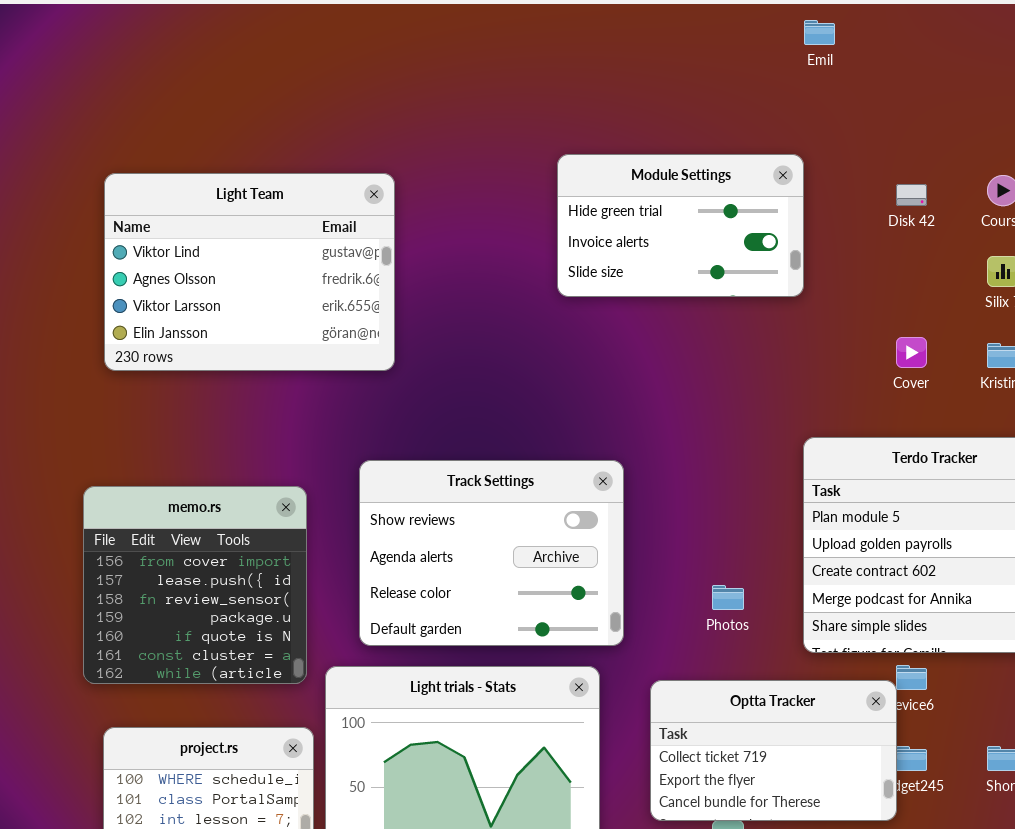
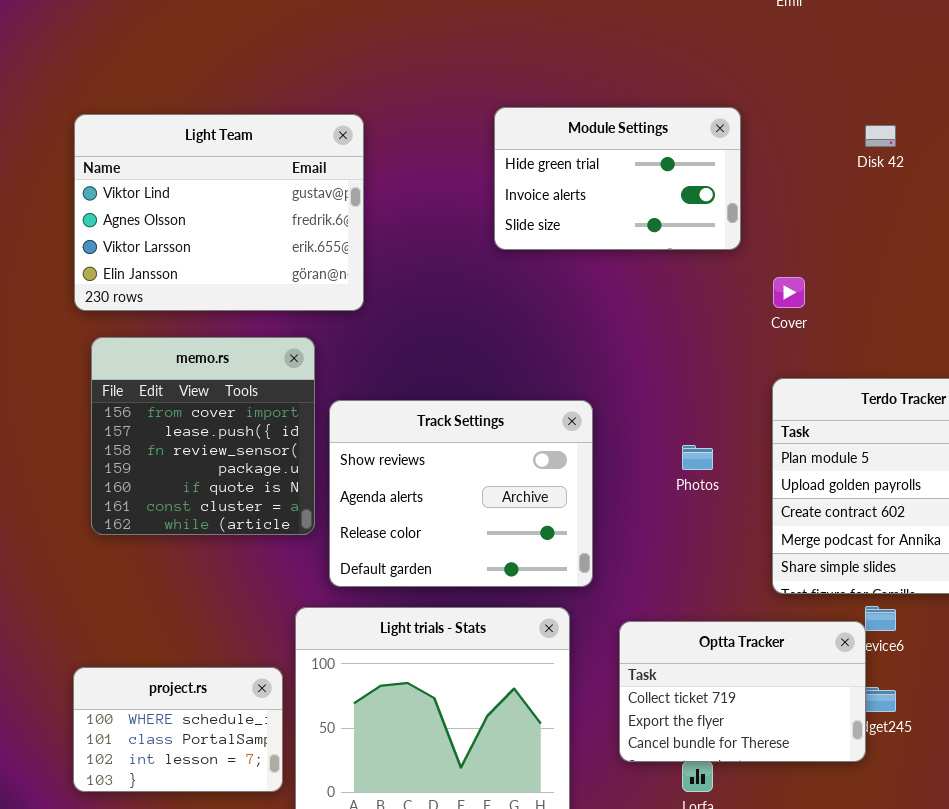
Module Settings: [557,154,804,297] -> [494,107,741,250], moved
Cover: [896,337,927,368] -> [773,277,805,308], moved
memo.rs: [83,486,307,684] -> [91,337,315,535], moved
Photos: [712,585,744,610] -> [682,445,713,470], moved

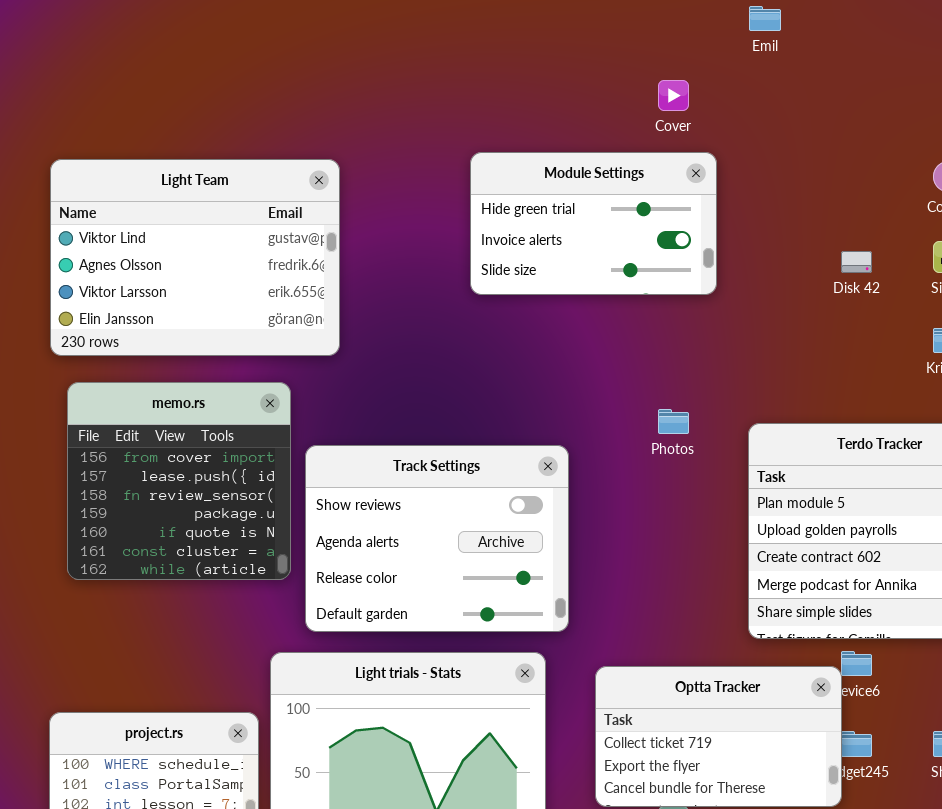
Disk 42: [865,125,896,147] -> [841,251,872,273], moved
Cover: [773,277,805,308] -> [658,80,689,111], moved
Photos: [682,445,713,470] -> [658,409,689,434], moved

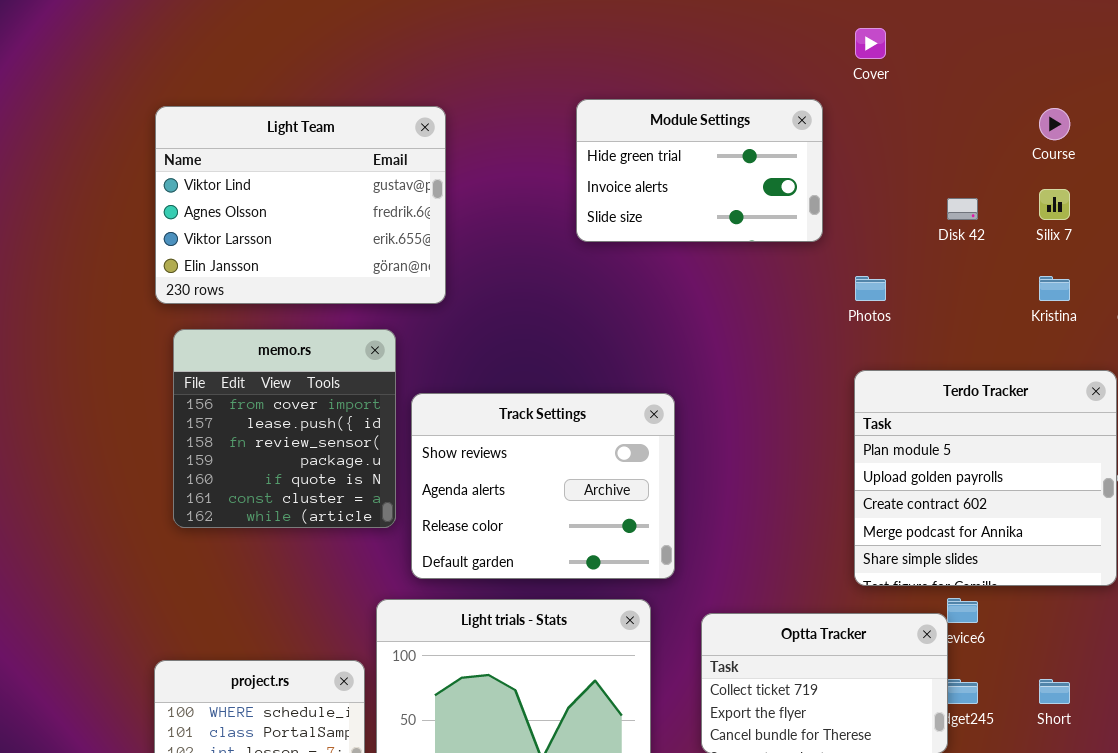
Cover: [658,80,689,111] -> [855,28,886,59], moved
Photos: [658,409,689,434] -> [855,276,886,301], moved

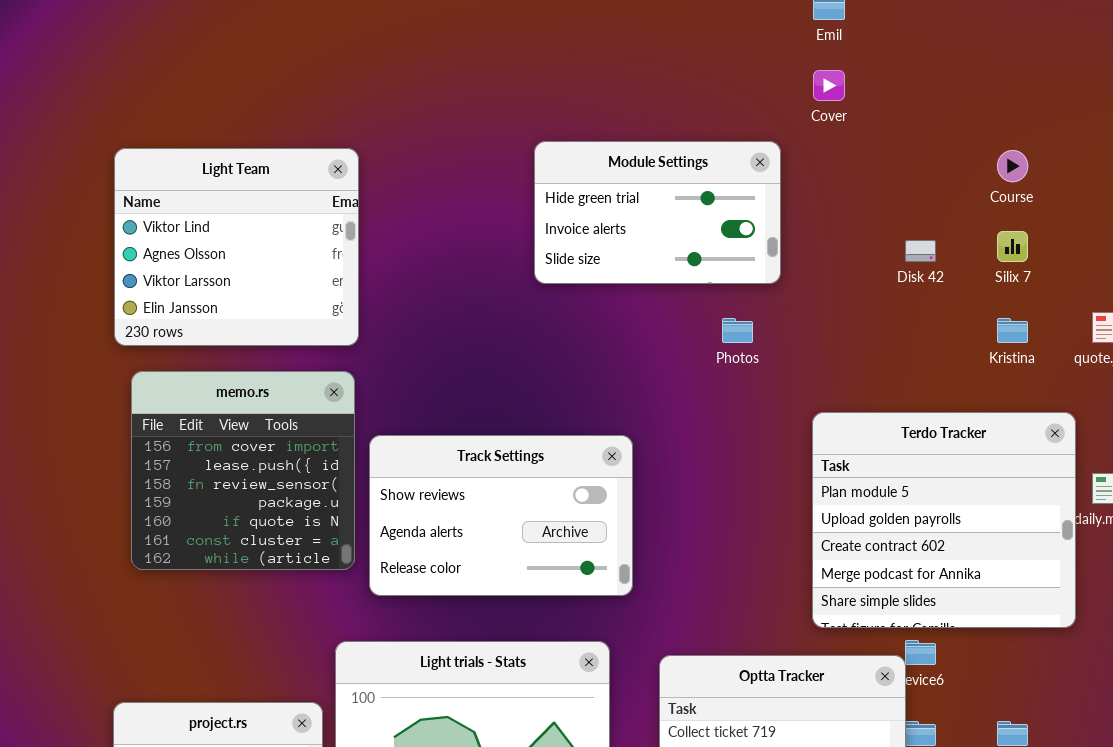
Light Team: [155,106,446,304] -> [114,148,359,346], resized
Photos: [855,276,886,301] -> [722,318,753,343], moved
Track Settings: [411,393,675,579] -> [369,435,633,596], resized

